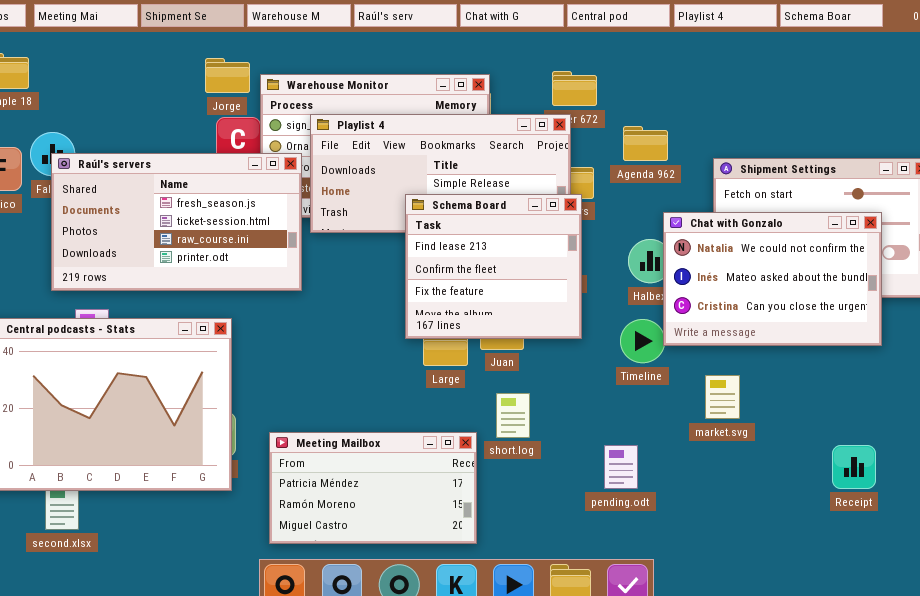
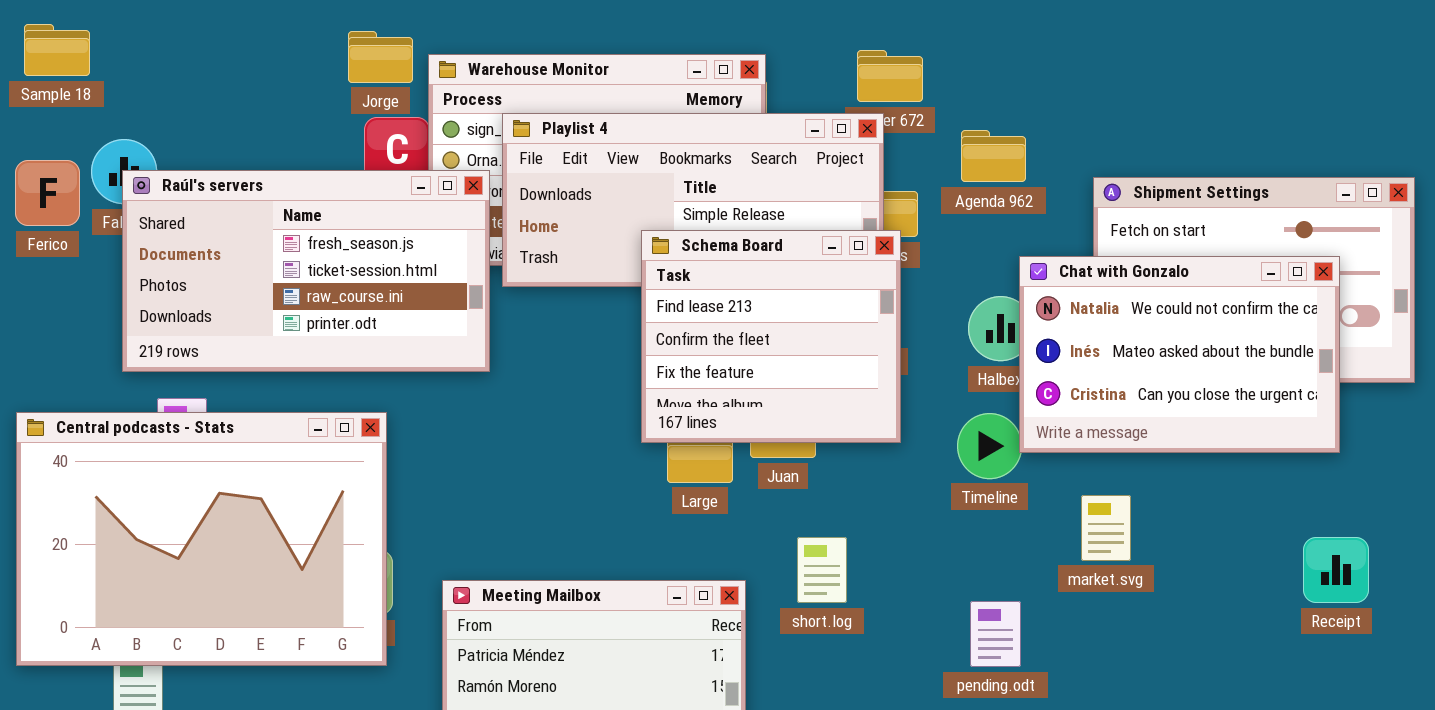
short.log: [496,393,530,438] -> [797,537,847,603], moved
pending.odt: [604,445,638,489] -> [970,601,1021,667], moved
Receipt: [832,445,876,489] -> [1303,537,1369,603], moved

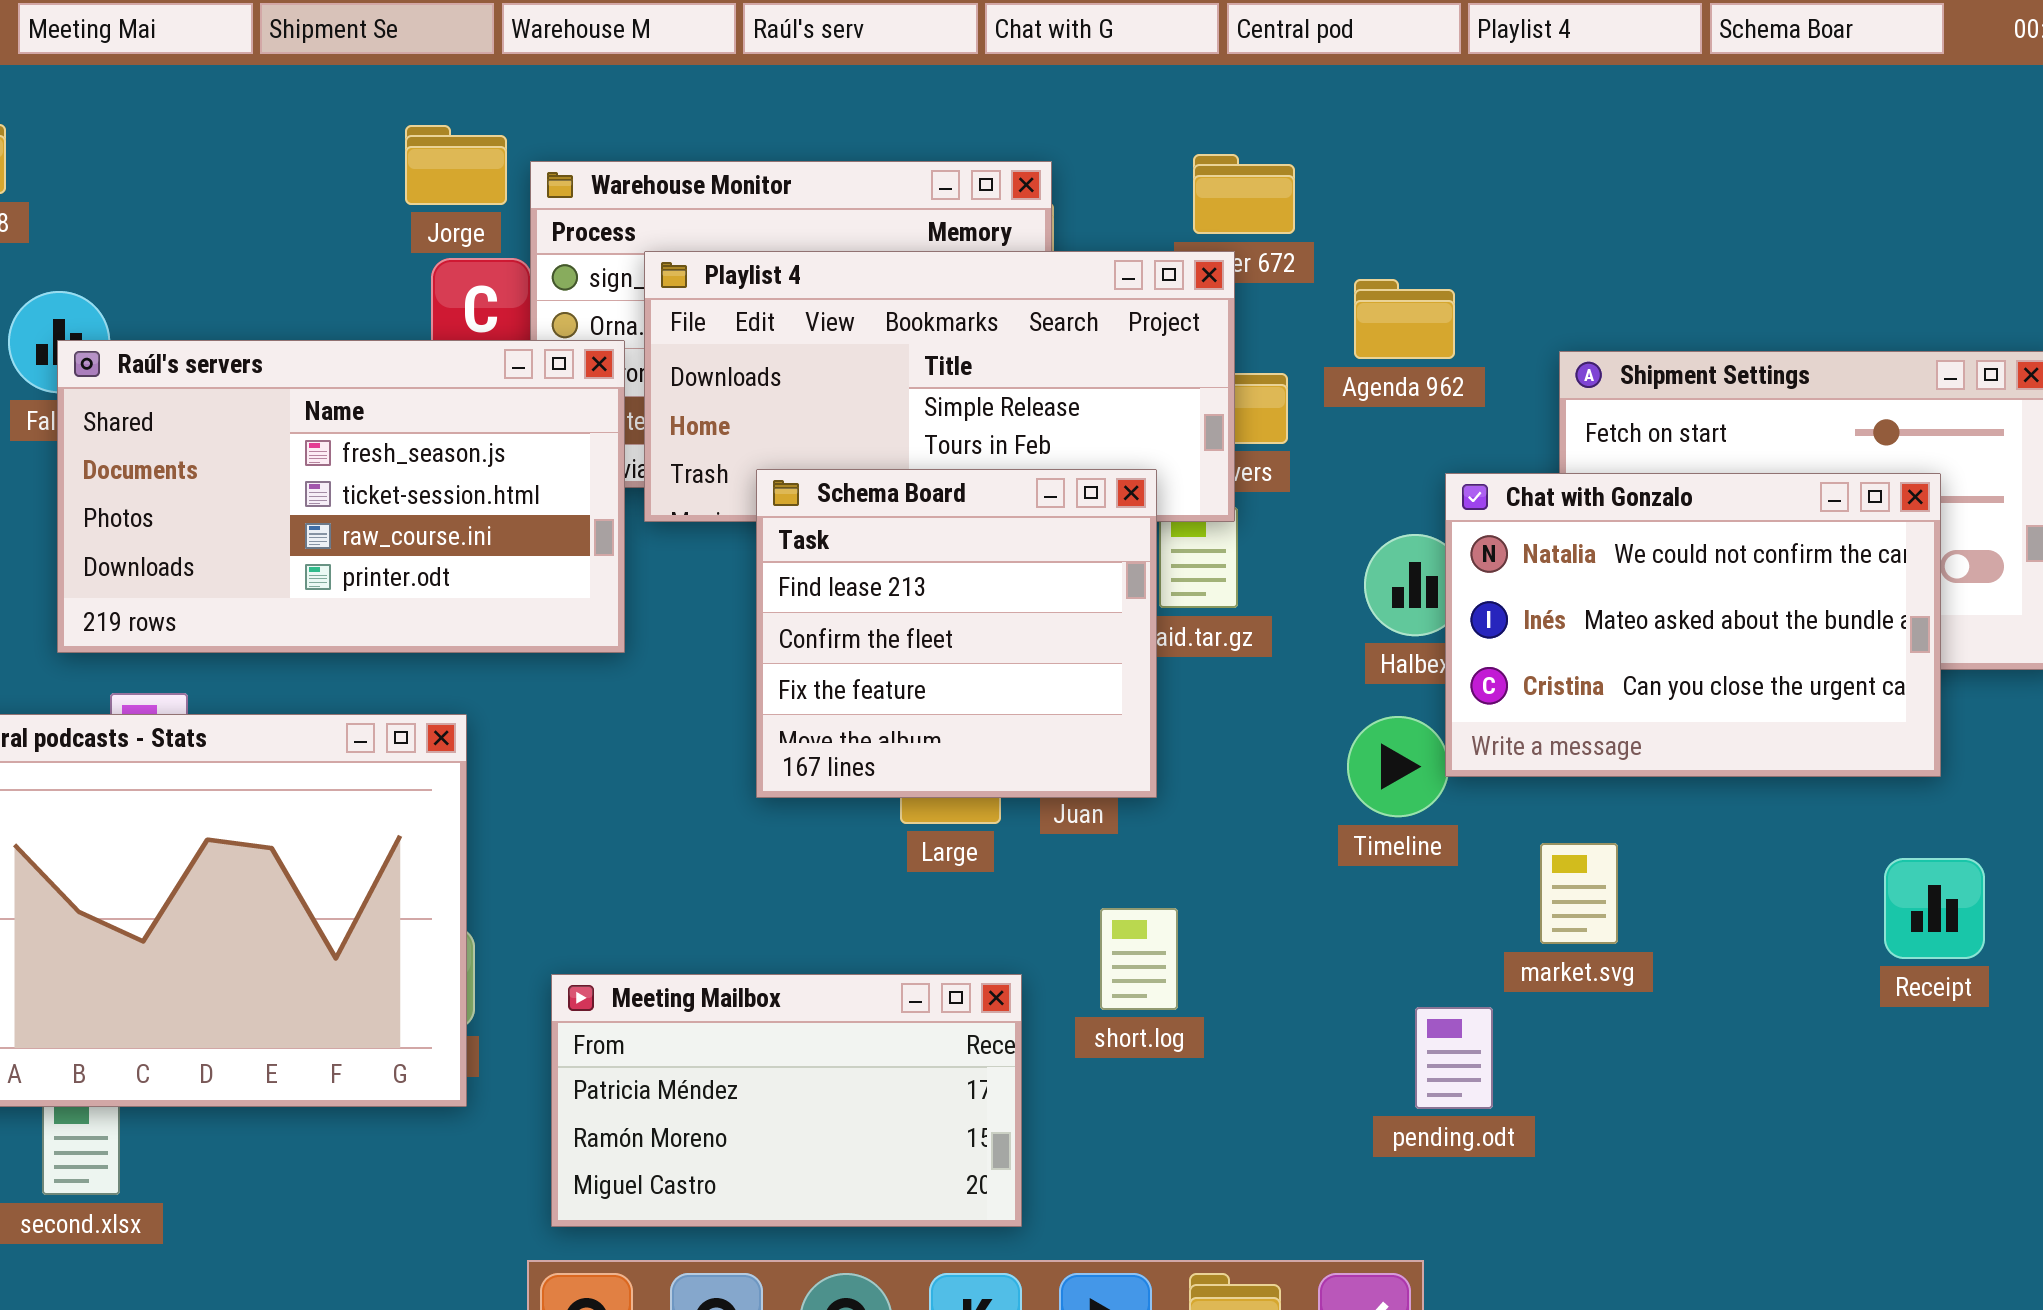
Schema Board: [641,230,901,443] -> [756,469,1157,798], moved
Receipt: [1303,537,1369,603] -> [1884,858,1985,959], moved
pending.odt: [970,601,1021,667] -> [1415,1007,1493,1109], moved

